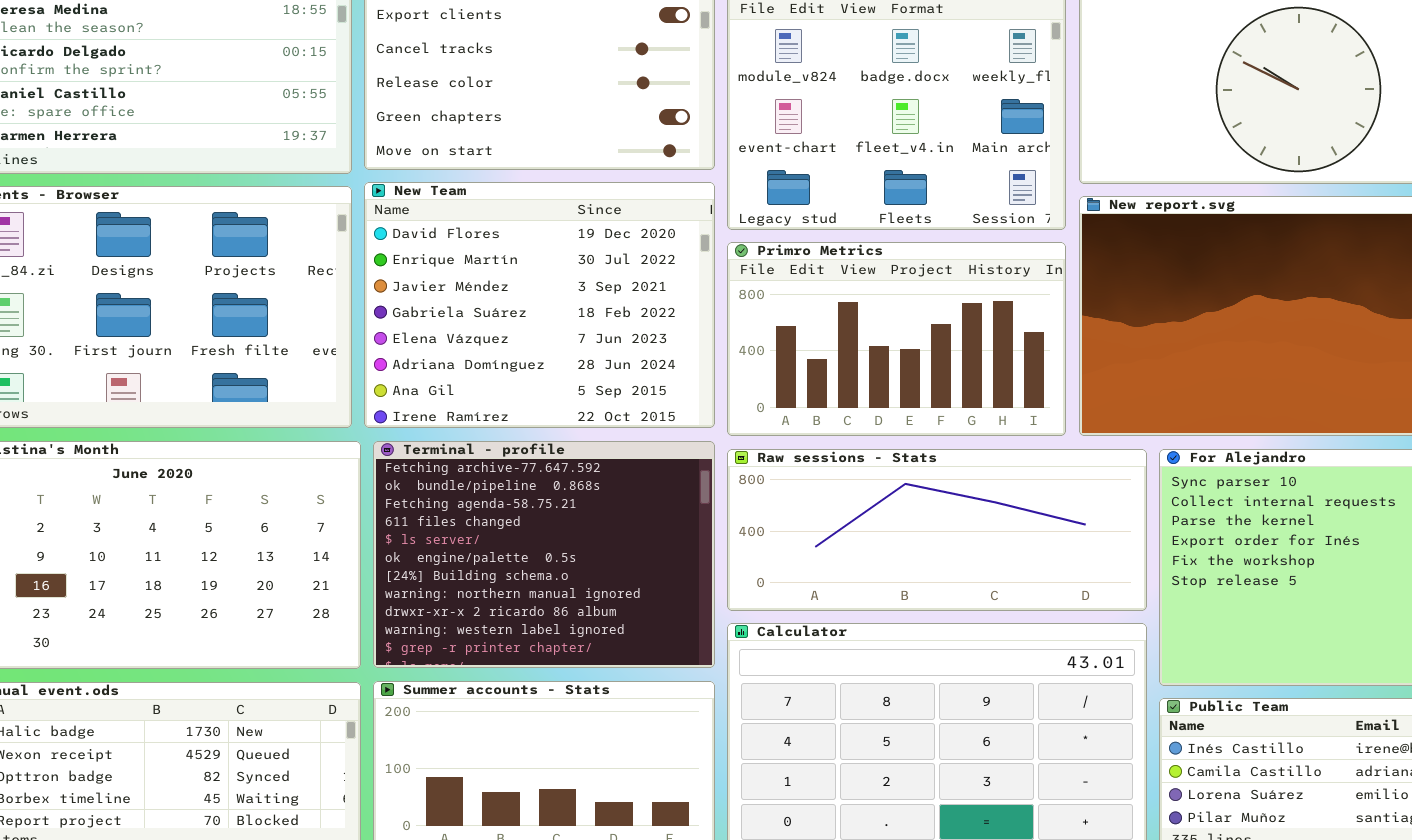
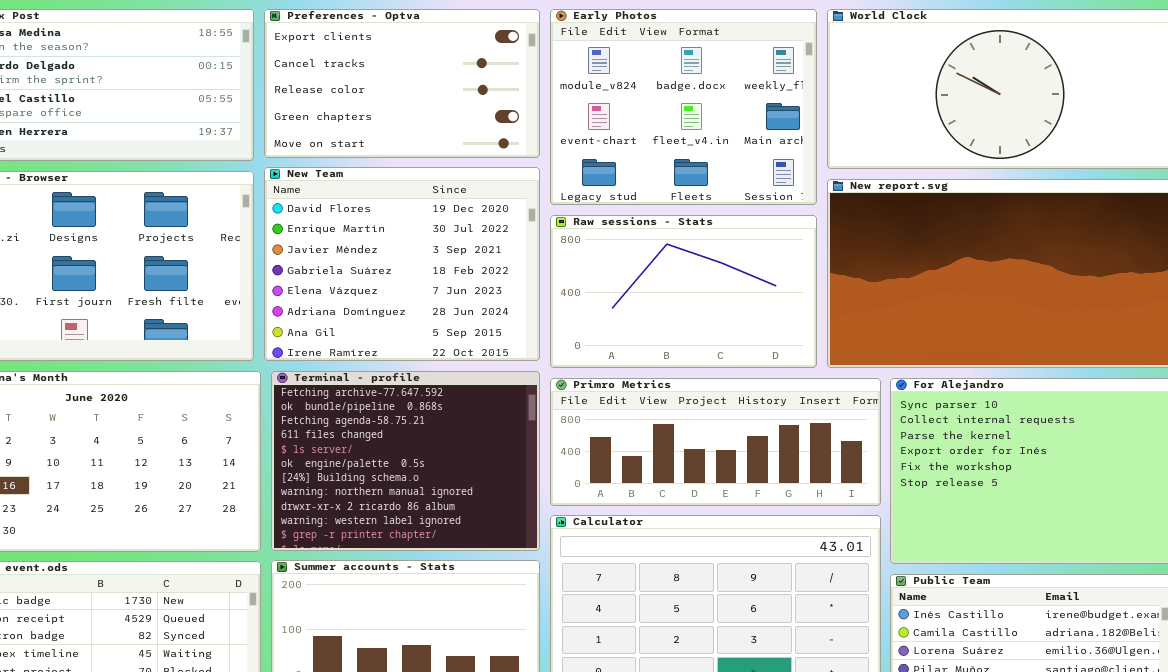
Primro Metrics: [727,242,1066,436] -> [550,378,881,506], moved, resized
Raw sessions - Stats: [727,449,1147,611] -> [550,215,817,368], moved, resized

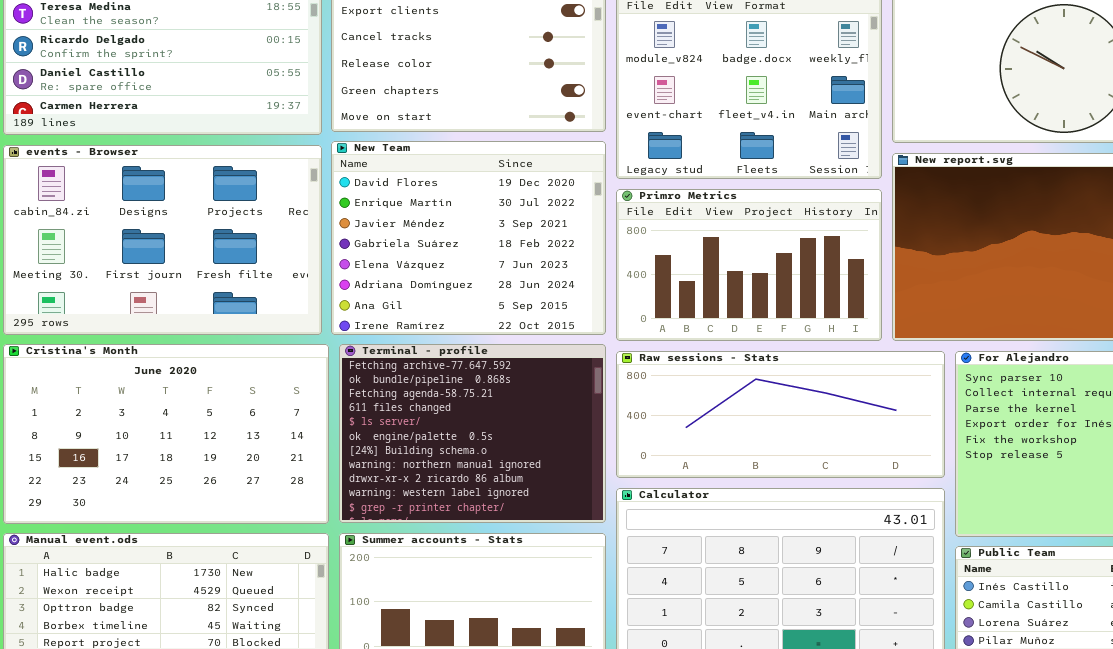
Raw sessions - Stats: [550,215,817,368] -> [616,351,945,478], moved, resized
Primro Metrics: [550,378,881,506] -> [616,189,882,341], moved, resized

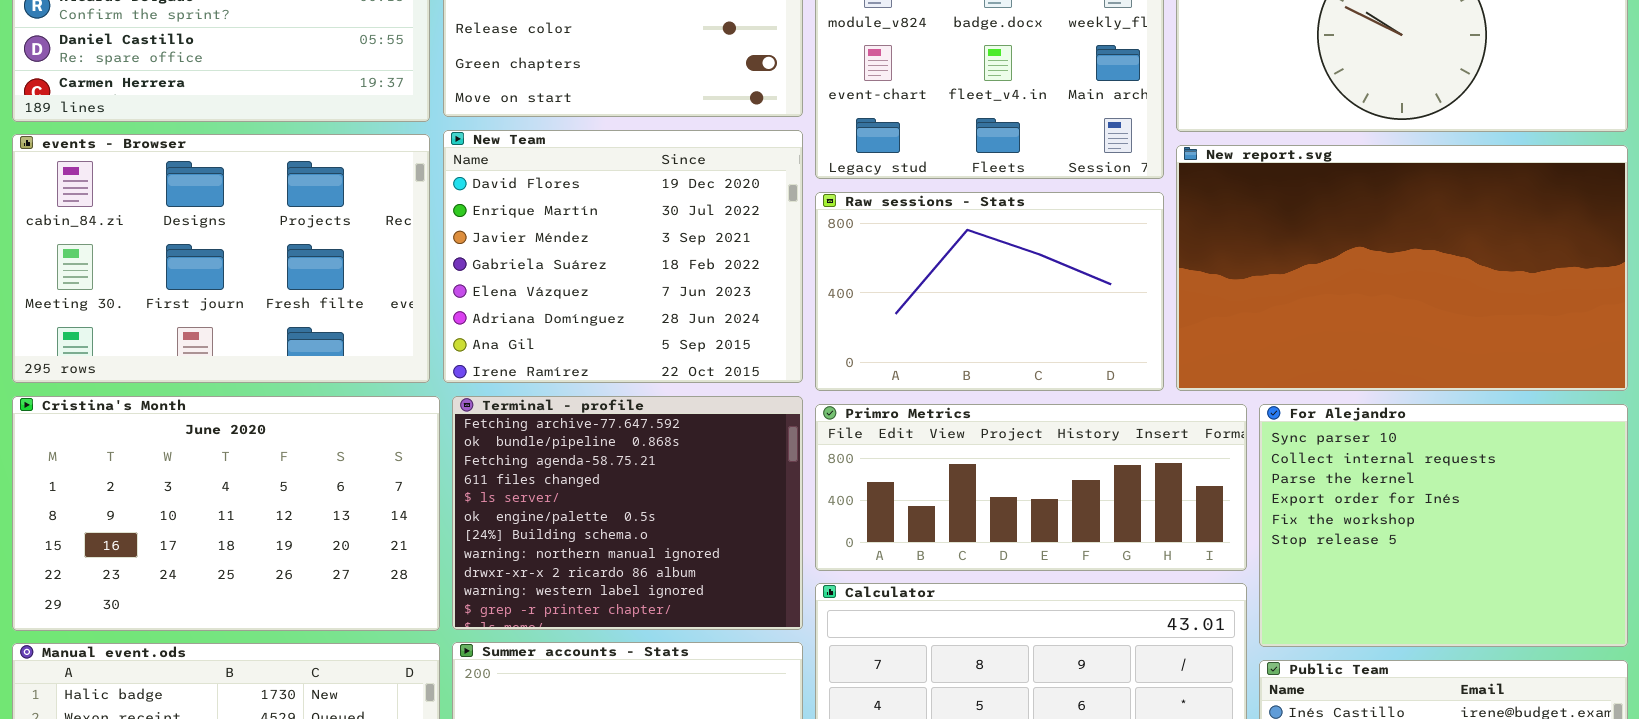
Primro Metrics: [616,189,882,341] -> [815,404,1247,571], moved, resized
Raw sessions - Stats: [616,351,945,478] -> [815,192,1164,391], moved, resized

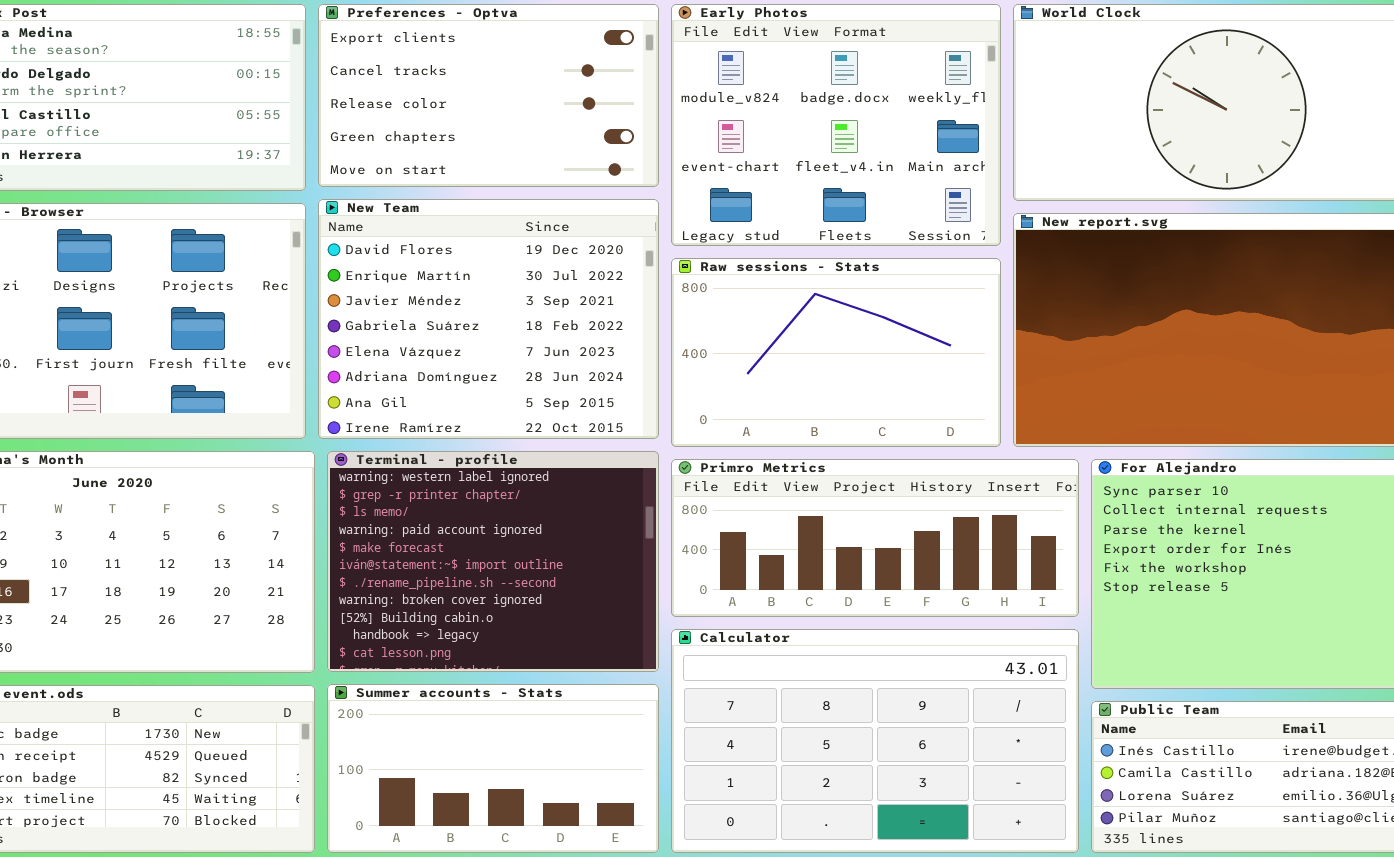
Terminal - profile: [452,396,803,630] -> [327,451,659,672], scrolled down 9 rows

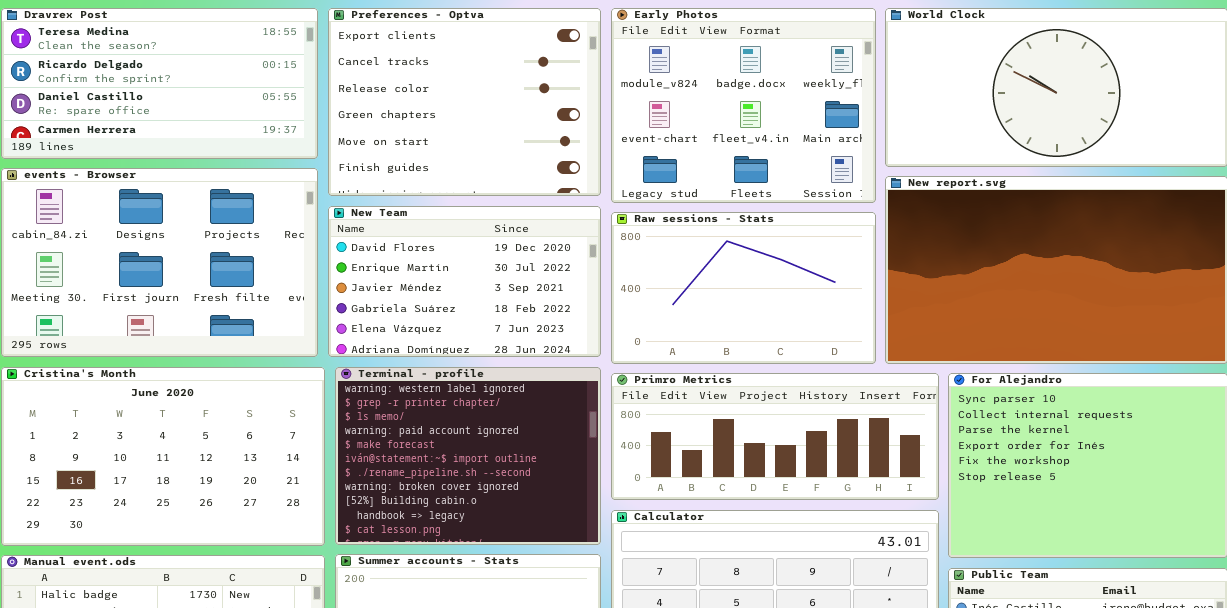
Preferences - Optva: [318,4,659,187] -> [328,8,601,196], resized
New Team: [318,199,659,439] -> [328,206,601,357], resized

